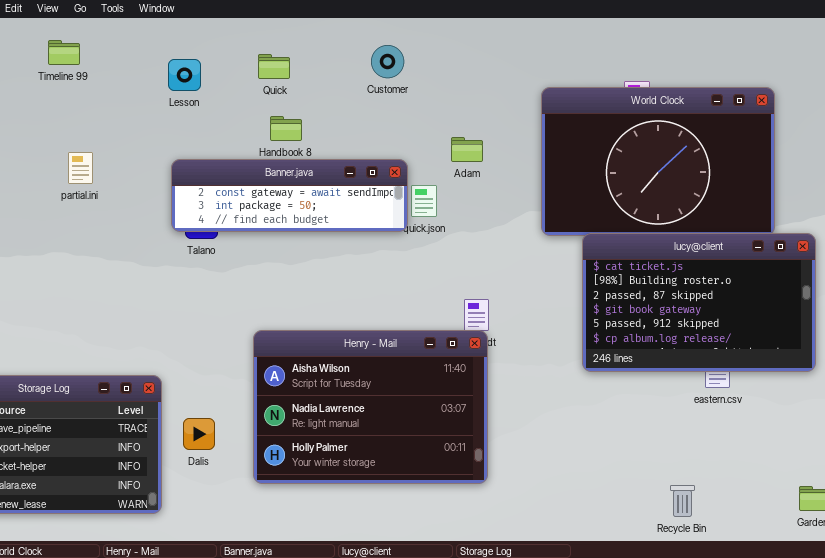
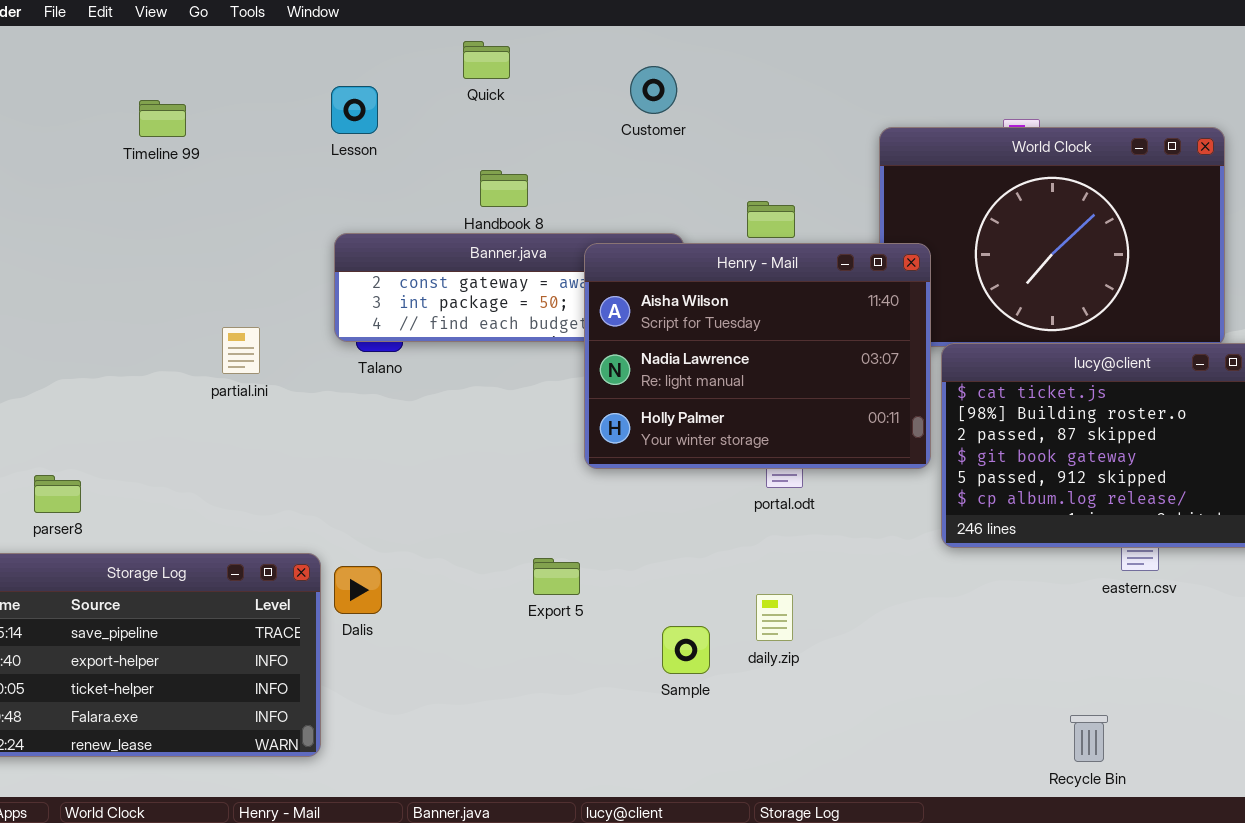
Timeline 99: [48,40,80,65] -> [139,100,186,137], moved
Quick: [258,54,290,79] -> [463,41,510,79], moved
partial.ini: [68,152,93,184] -> [222,327,260,374], moved
Henry - Mail: [253,330,488,484] -> [584,243,931,469], moved
Dalis: [183,418,215,450] -> [334,566,382,614], moved

